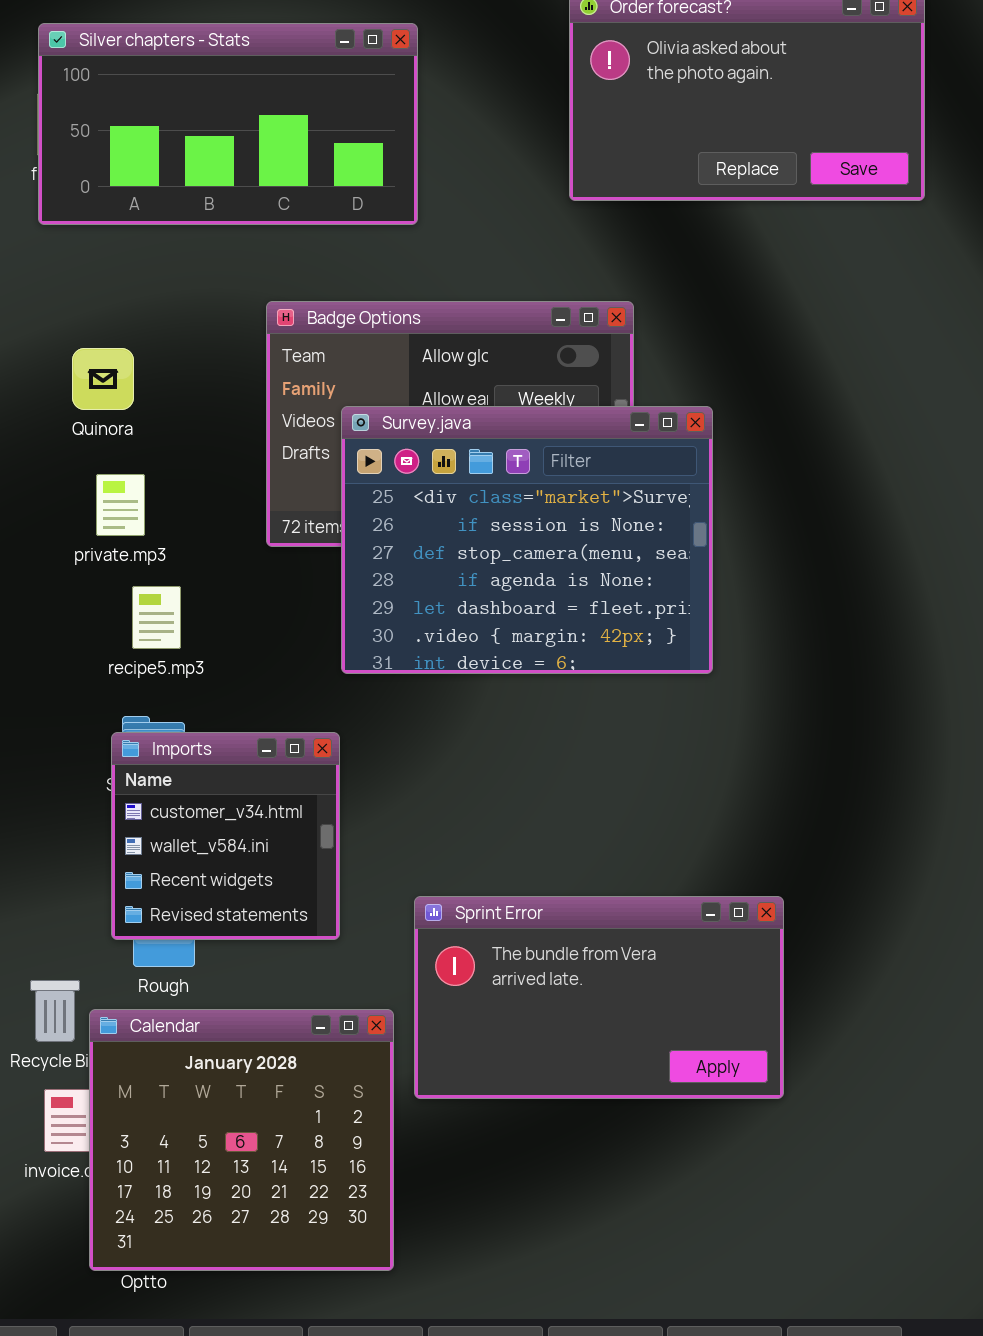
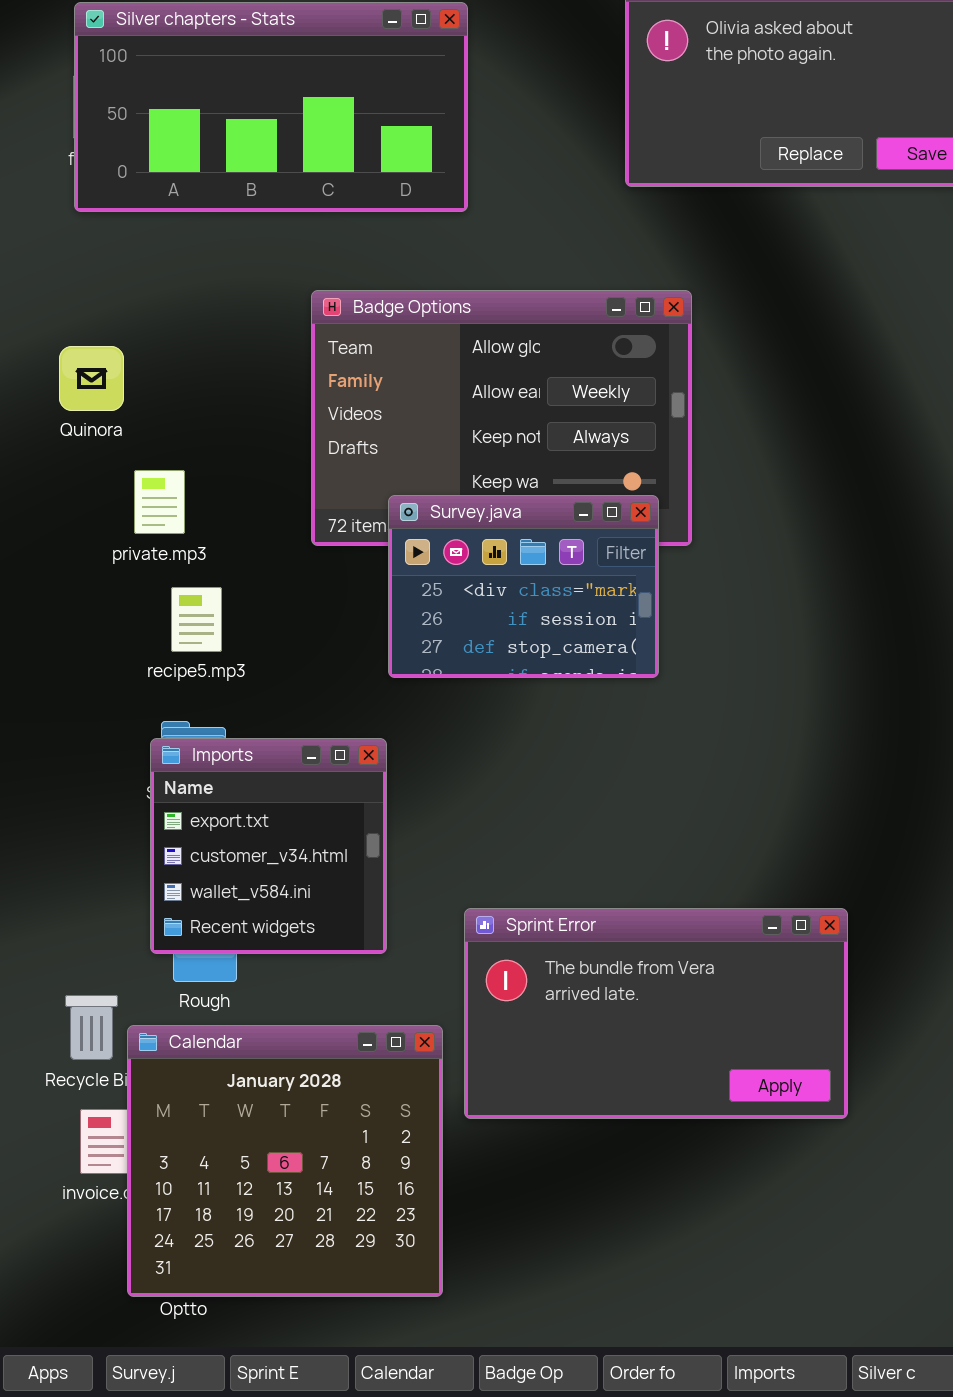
Quinora: [72,348,134,410] -> [59,346,124,411], moved
Survey.java: [341,406,713,674] -> [388,495,659,678], resized
Imports: [111,732,340,940] -> [150,738,387,954], scrolled up 1 row

